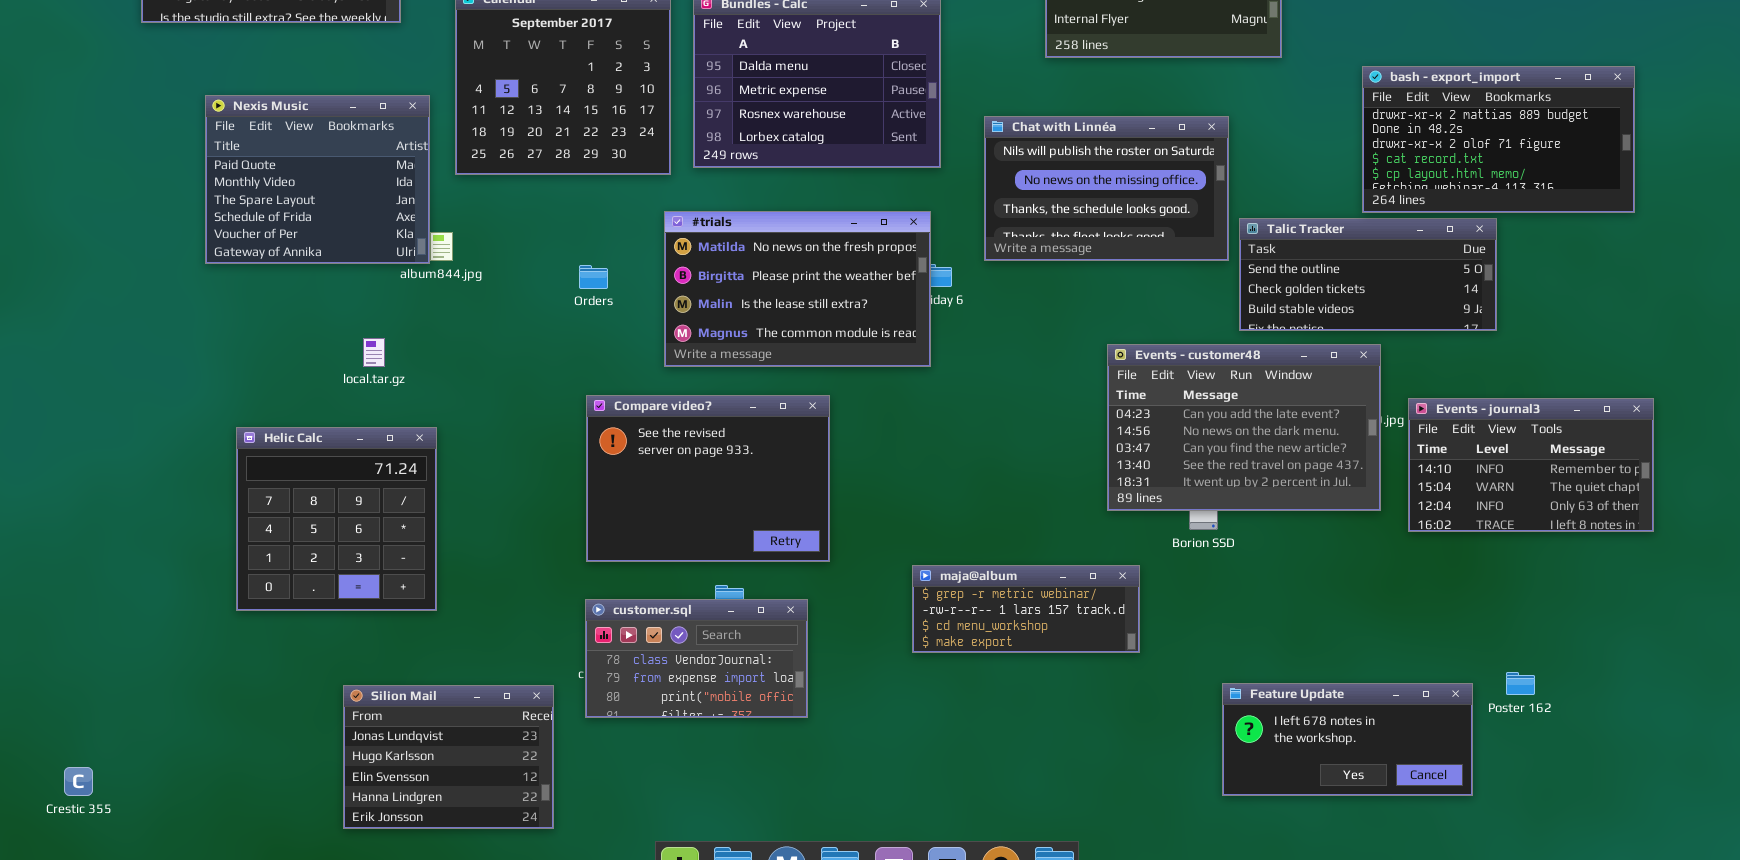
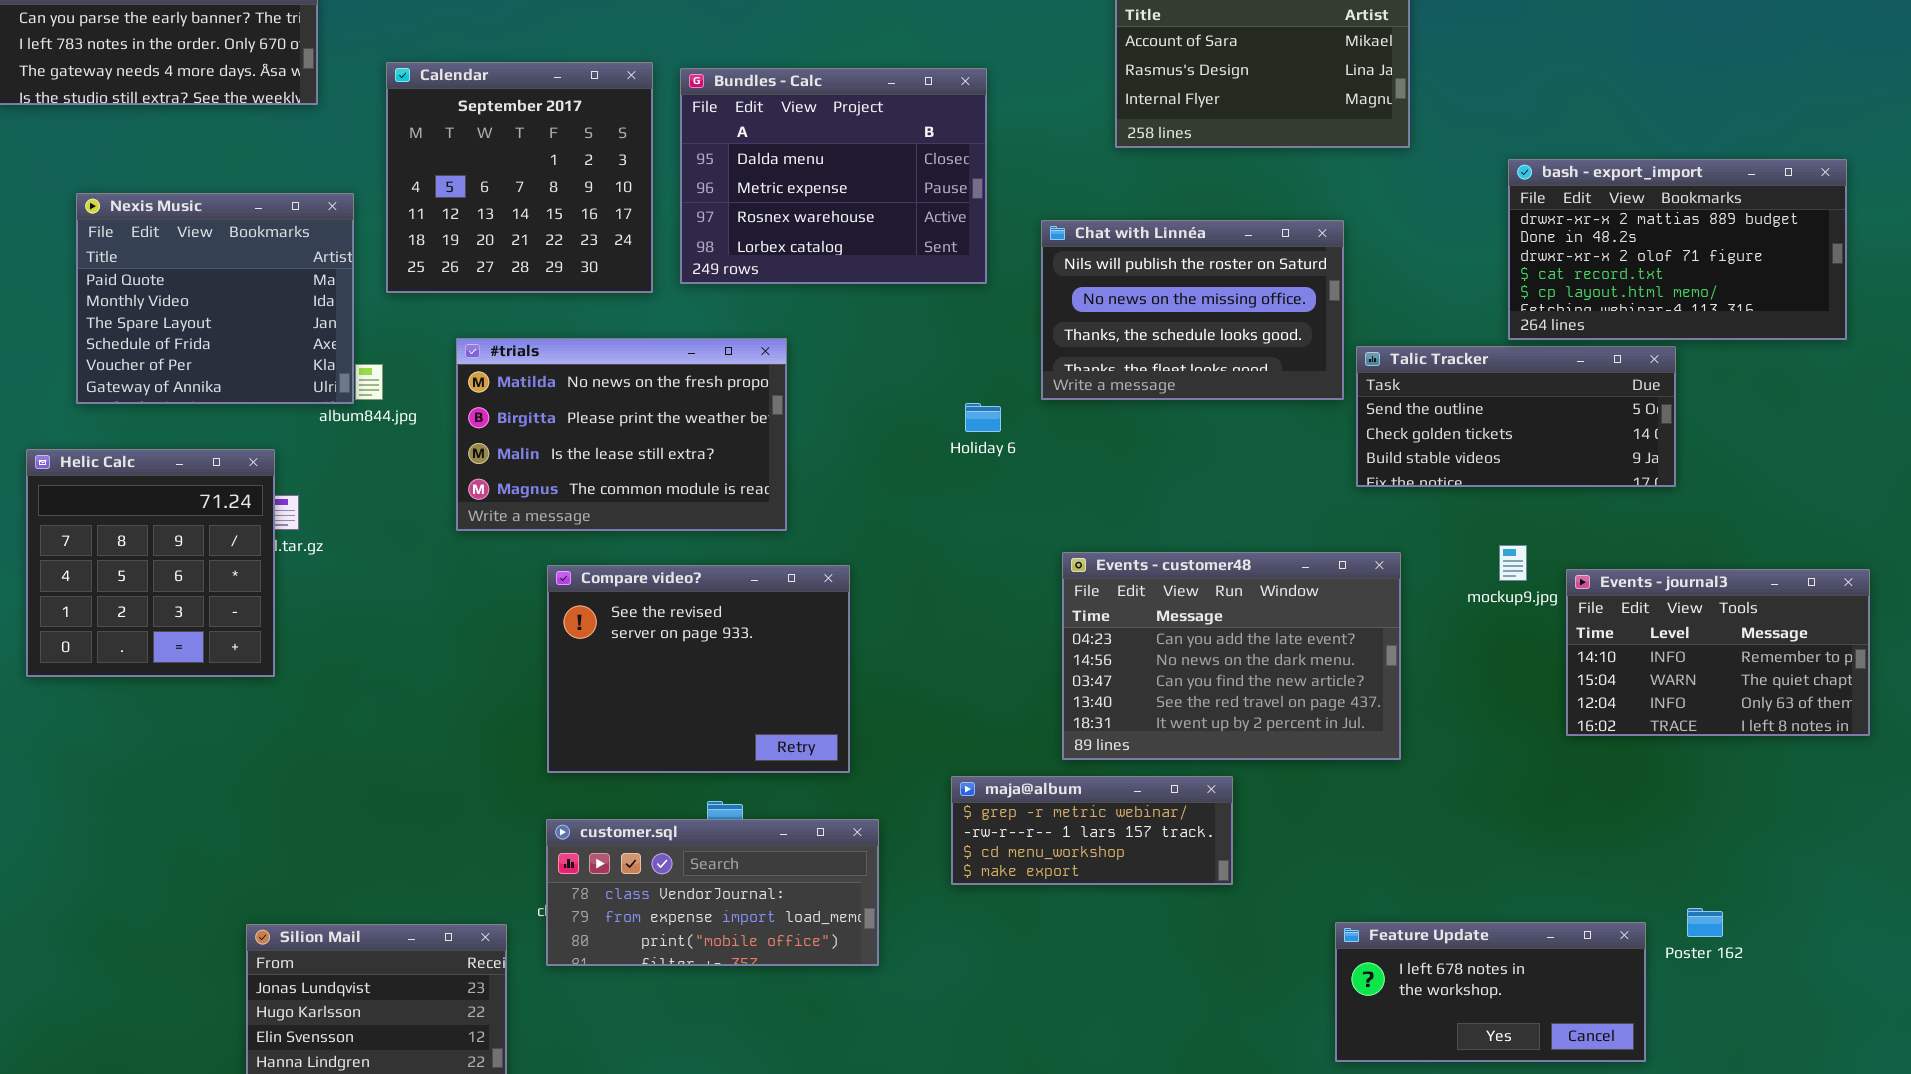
#trials: [664,211,931,367] -> [456,338,787,531], moved
Events - customer48: [1107,344,1381,511] -> [1062,552,1401,760], moved
Helic Calc: [236,427,437,611] -> [26,449,275,677], moved
customer.sql: [585,599,808,718] -> [546,819,879,966], resized

